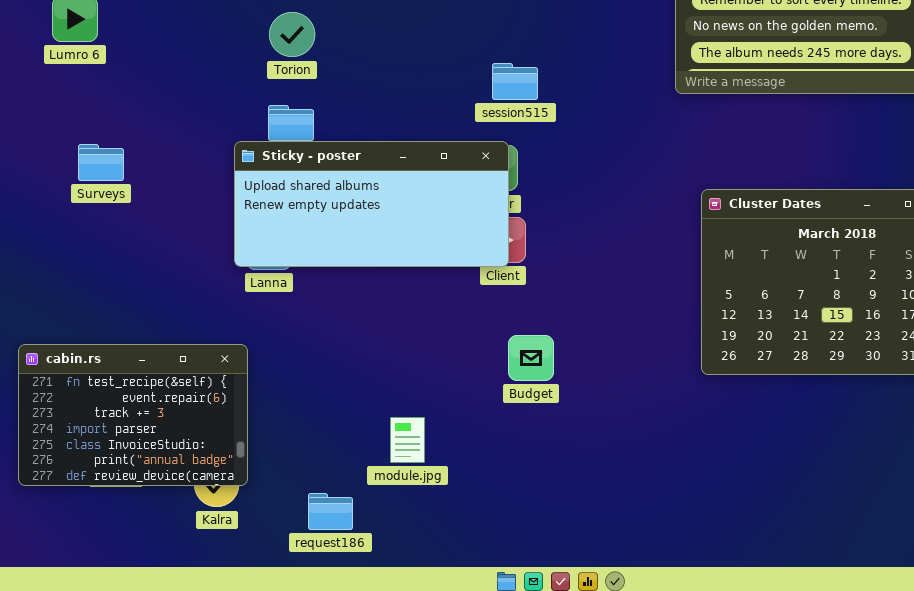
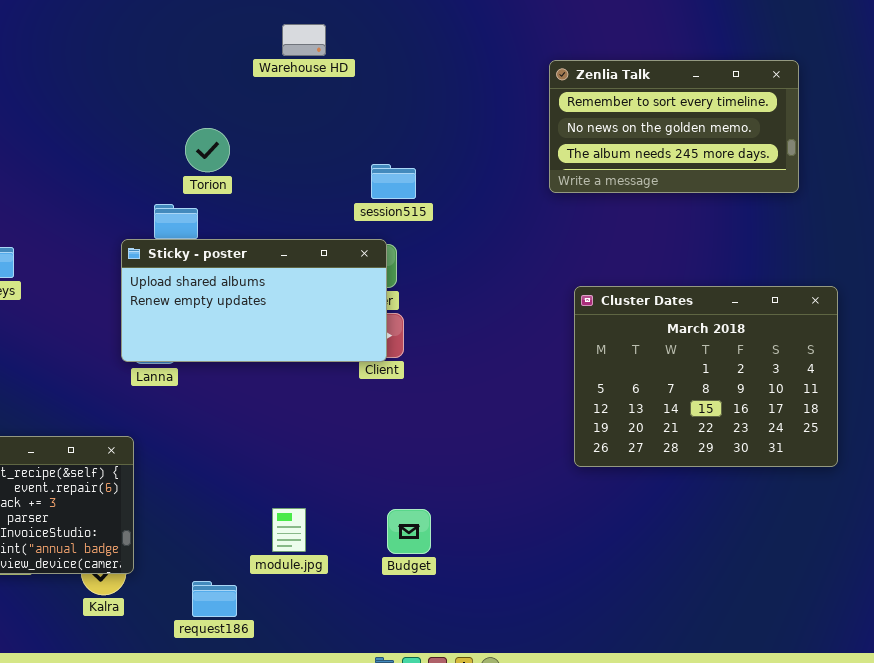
Torion: [269,12,315,57] -> [185,128,230,172], moved
Budget: [508,335,554,381] -> [387,509,431,554], moved

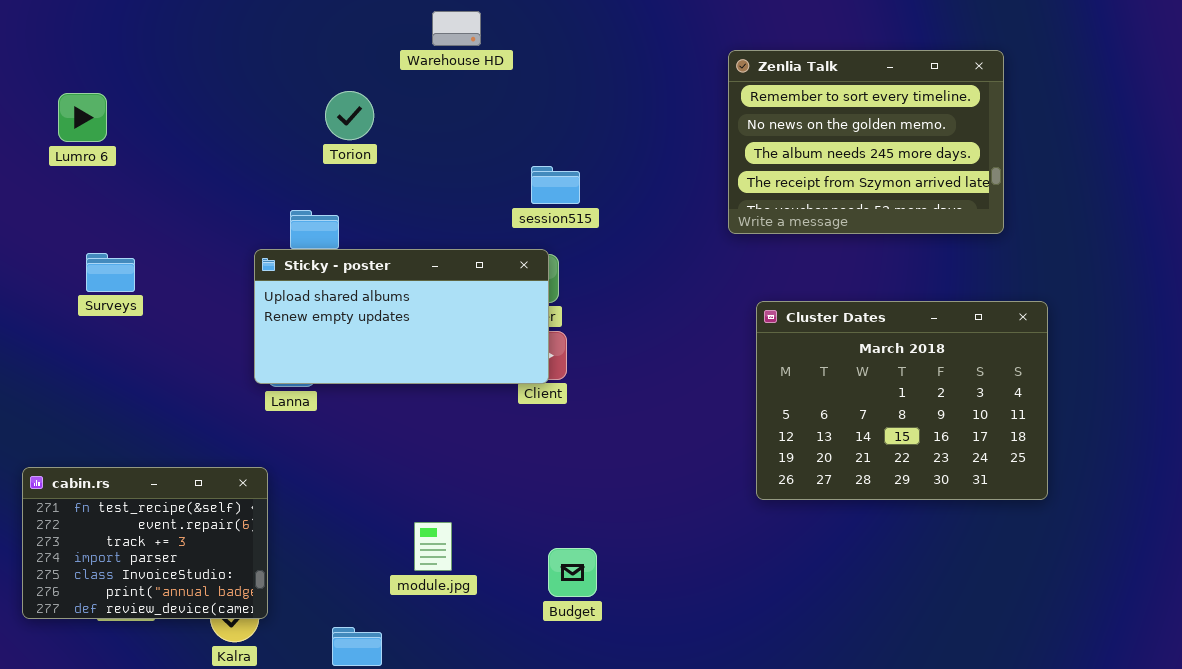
Zenlia Talk: [549,60,799,193] -> [728,50,1004,234], resized
Torion: [185,128,230,172] -> [325,91,374,140], moved
module.jpg: [272,508,306,552] -> [414,522,452,571], moved

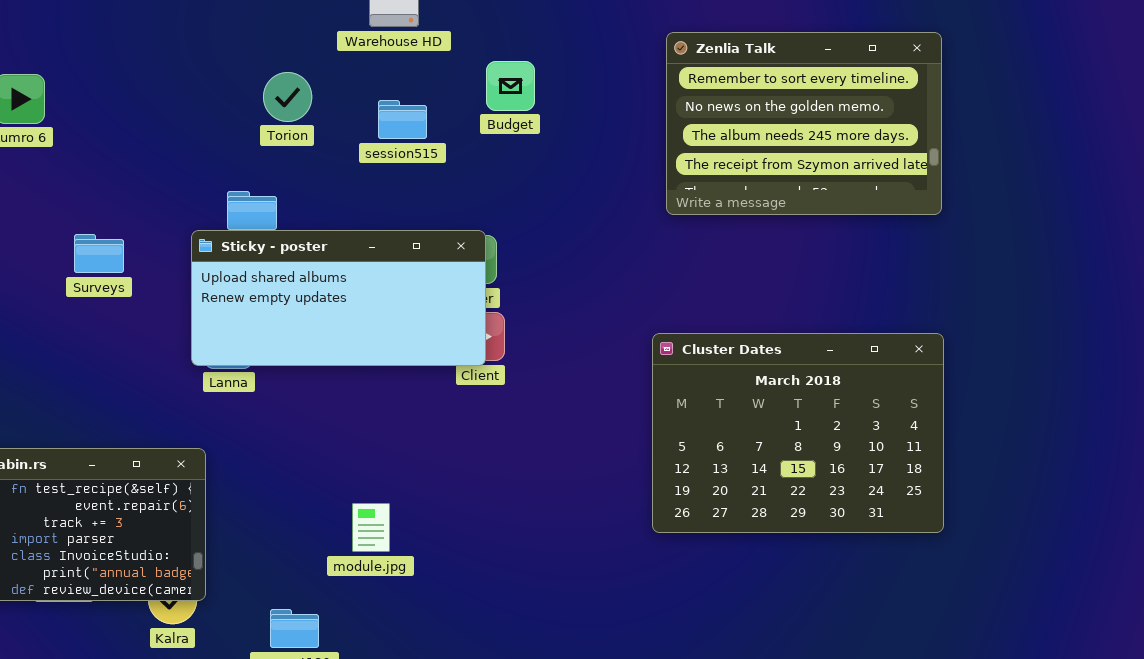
session515: [531,166,580,204] -> [378,100,427,139], moved
Surveys: [86,253,135,292] -> [74,234,124,273], moved
Cluster Dates: [756,301,1048,500] -> [652,333,944,533], moved
Budget: [548,548,597,597] -> [486,61,535,111], moved

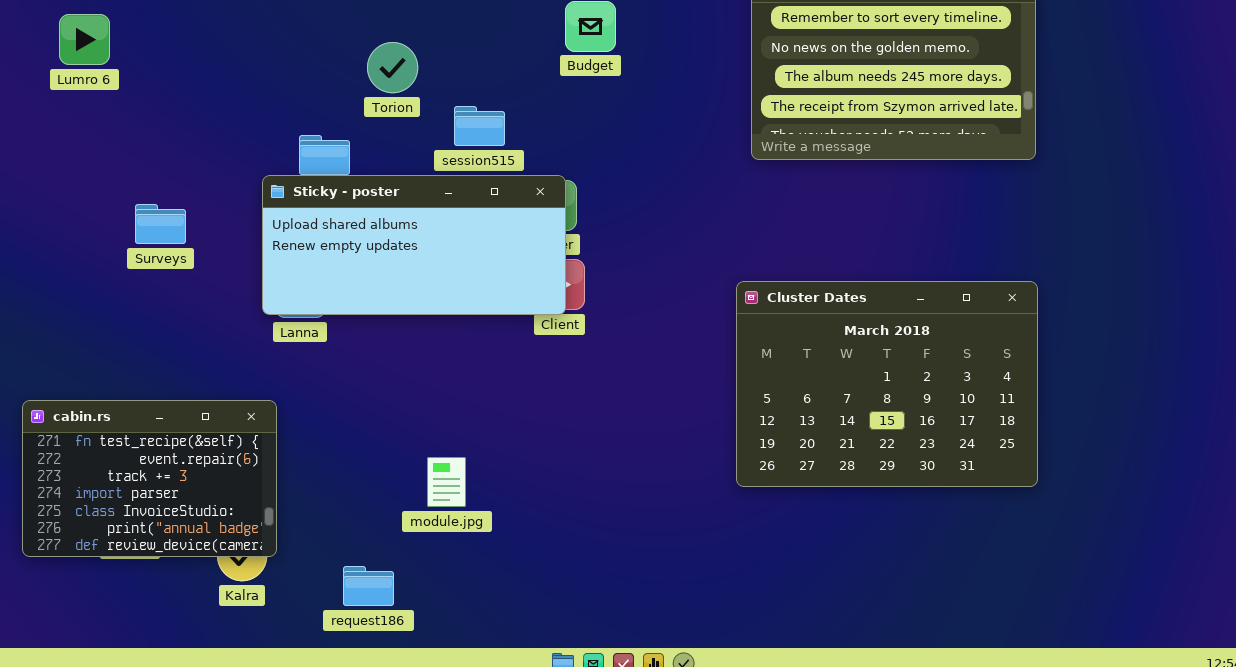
Torion: [263,72,312,122] -> [367,42,418,93], moved
session515: [378,100,427,139] -> [454,106,505,146], moved
Surveys: [74,234,124,273] -> [135,204,186,244], moved

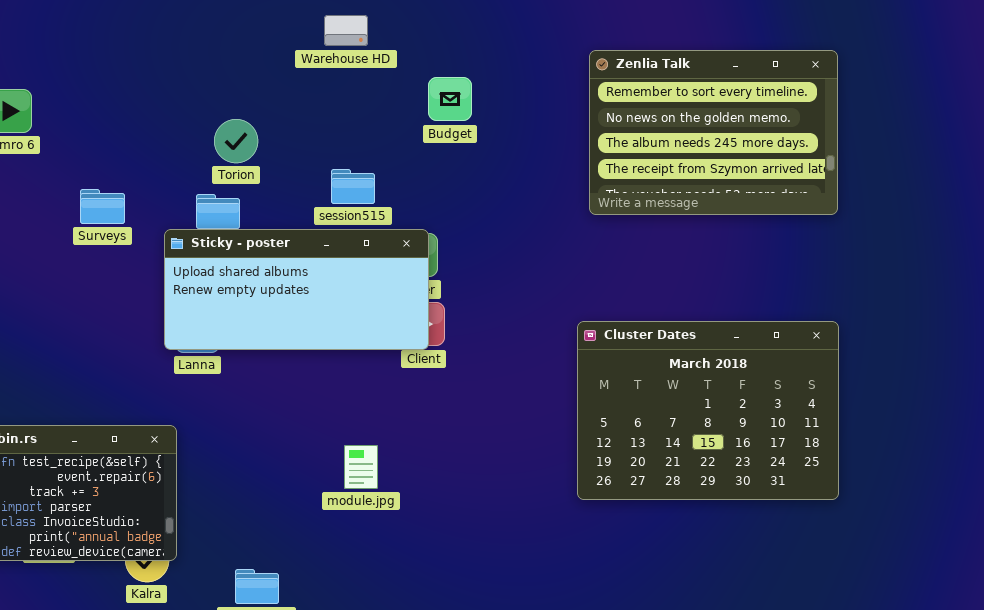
Torion: [367,42,418,93] -> [214,119,258,163], moved
Surveys: [135,204,186,244] -> [80,189,125,224], moved
module.jpg: [427,457,466,507] -> [344,445,378,489], moved

